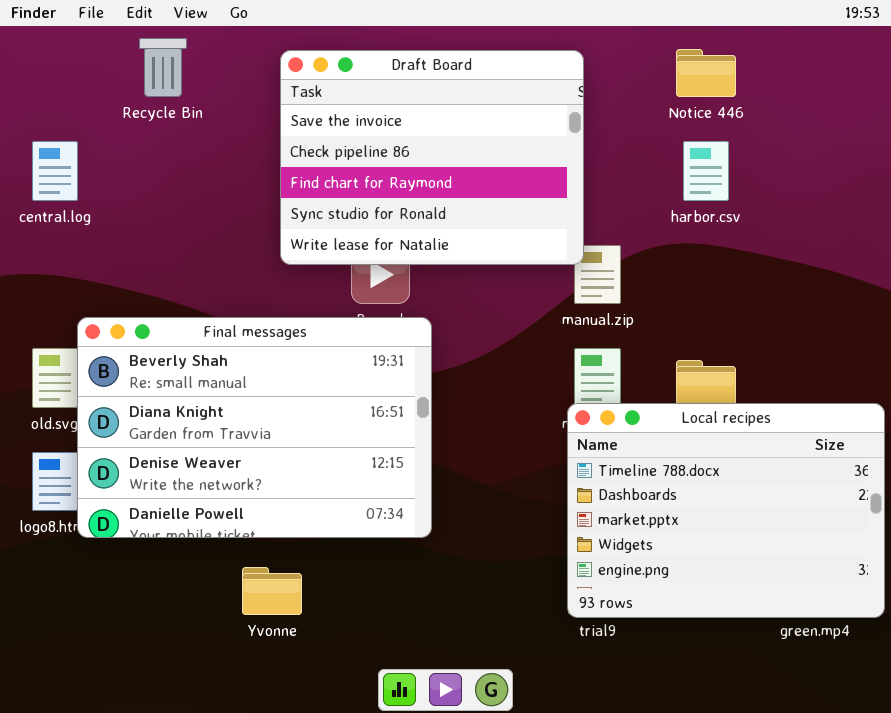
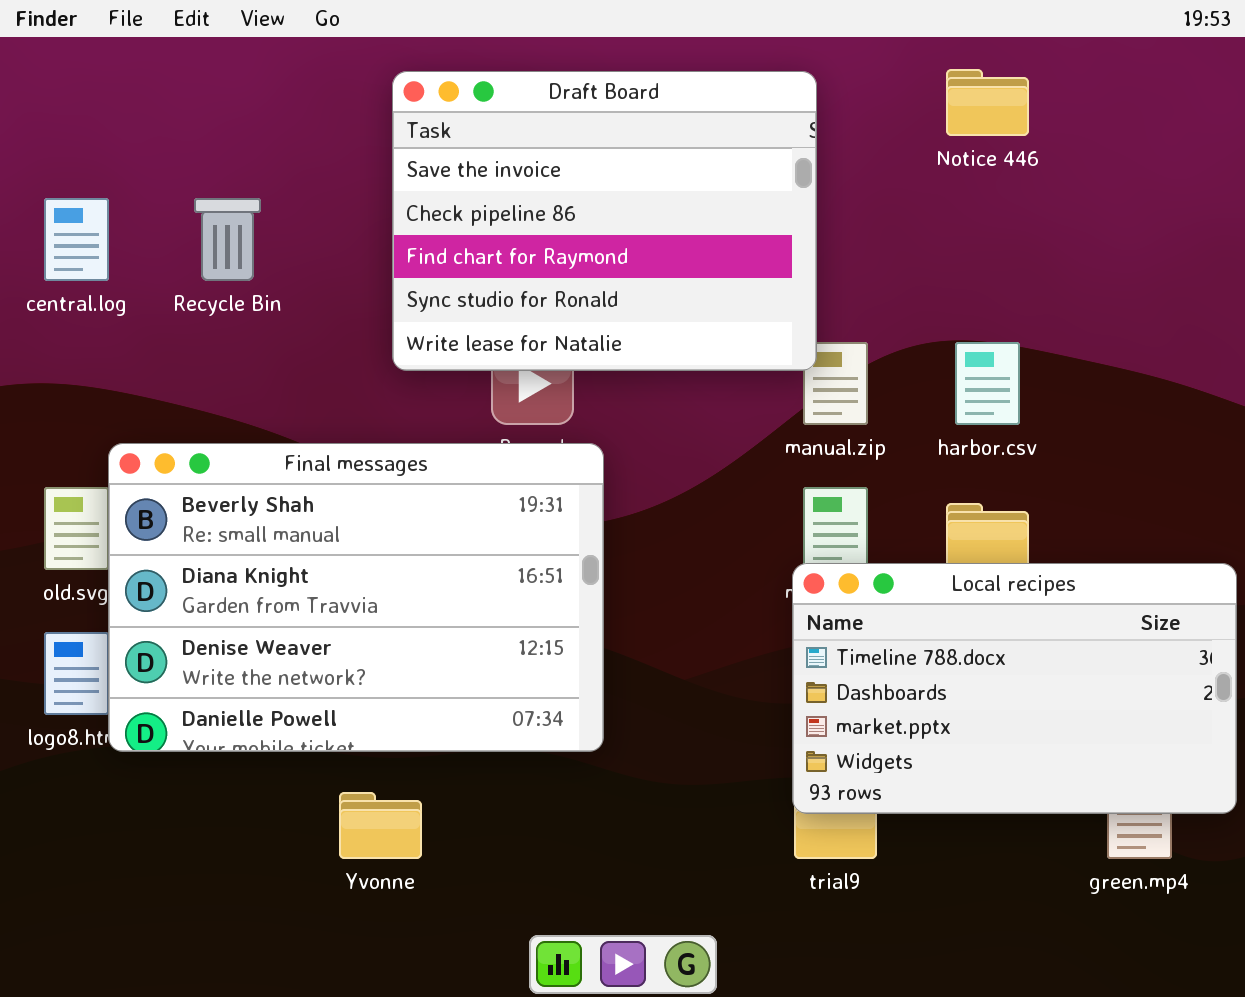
Recycle Bin: [139,38,187,97] -> [194,198,261,281], moved
harbor.csv: [683,141,729,201] -> [955,342,1020,425], moved
Local recipes: [567,403,885,618] -> [792,563,1237,814], resized

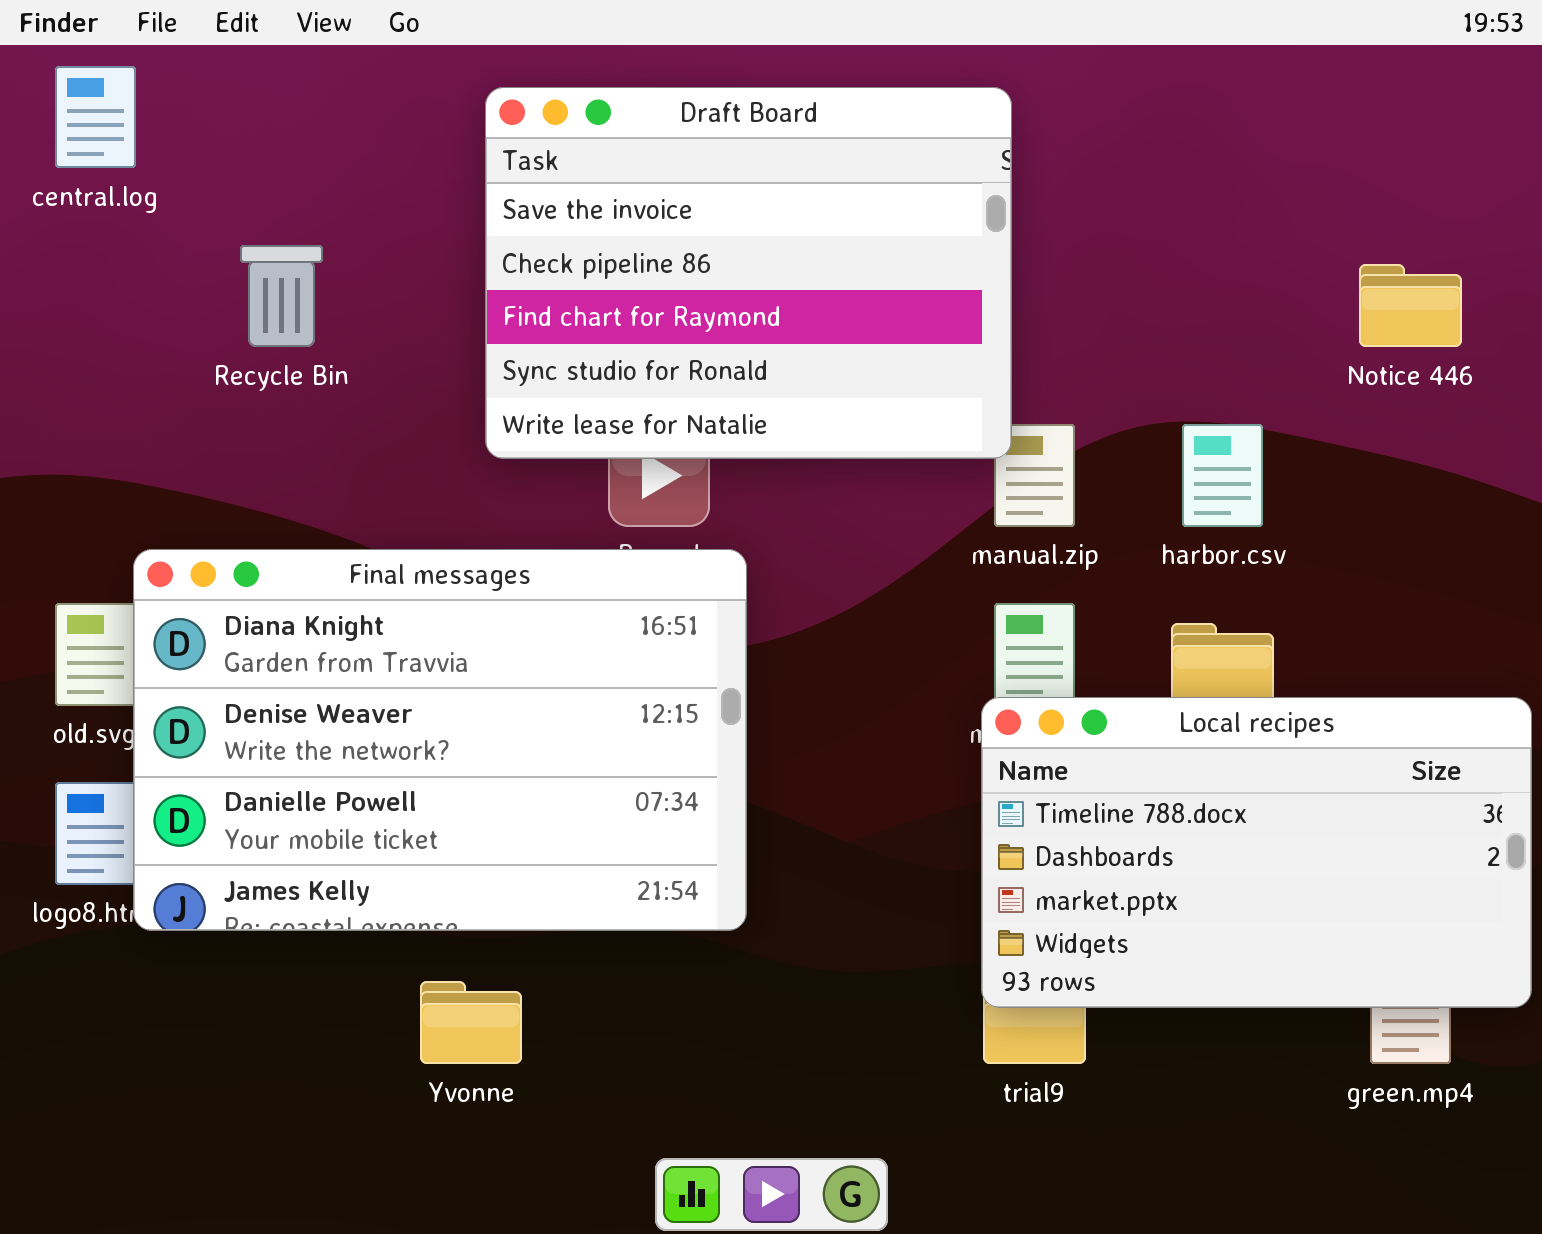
Notice 446: [946,69,1029,136] -> [1359,264,1462,347], moved
central.log: [44,198,109,281] -> [55,66,136,168], moved
Final messages: [108,443,604,752] -> [133,549,747,931], scrolled down 1 row

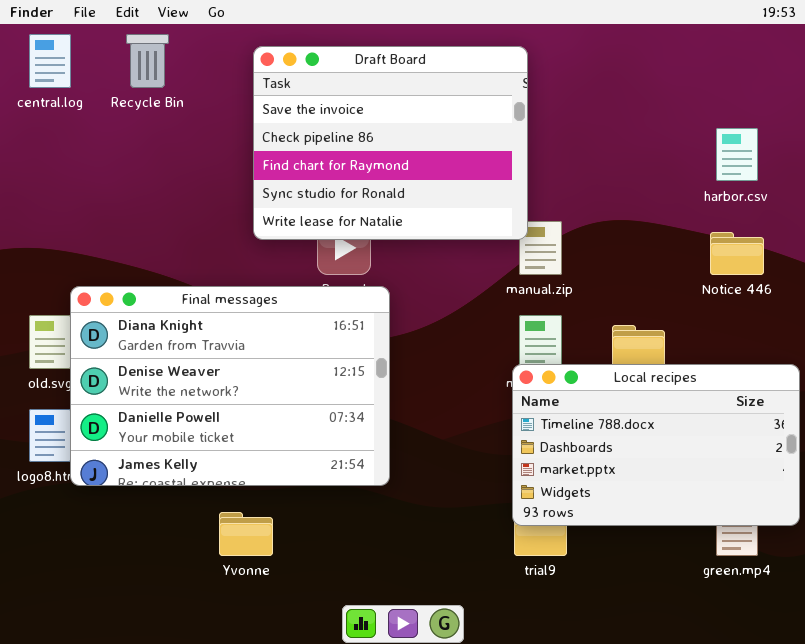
Recycle Bin: [240,245,323,347] -> [126,34,169,88], moved
Notice 446: [1359,264,1462,347] -> [710,232,764,275], moved
harbor.csv: [1182,424,1263,527] -> [716,128,758,181], moved

